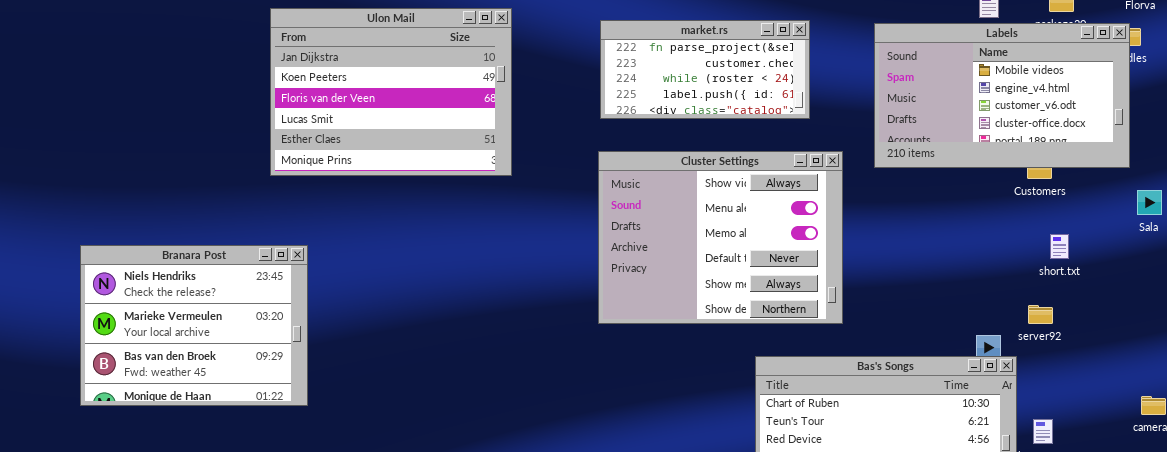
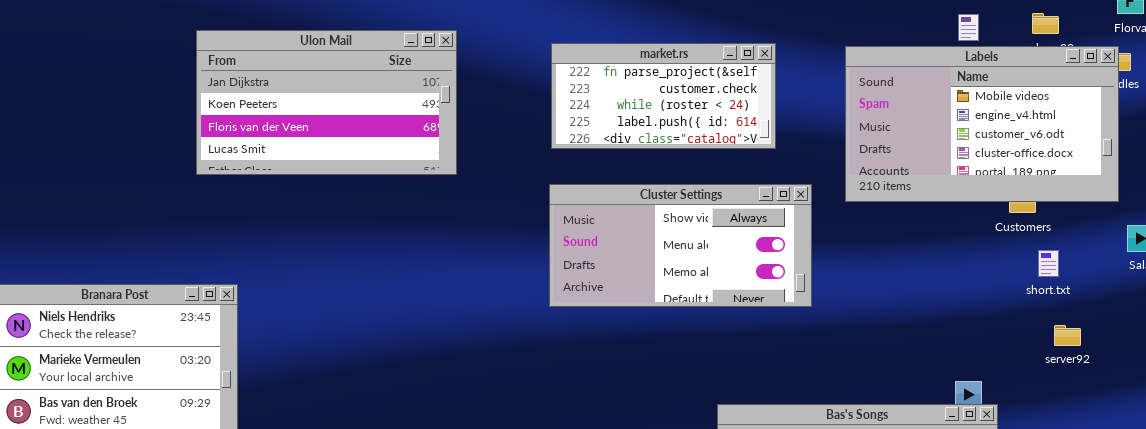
Ulon Mail: [270,8,512,176] -> [196,30,457,175], resized
Cluster Settings: [598,151,843,324] -> [549,184,812,307], resized
short.txt: [1050,234,1069,259] -> [1038,250,1059,277], moved
server92: [1028,305,1053,324] -> [1054,325,1081,346], moved

